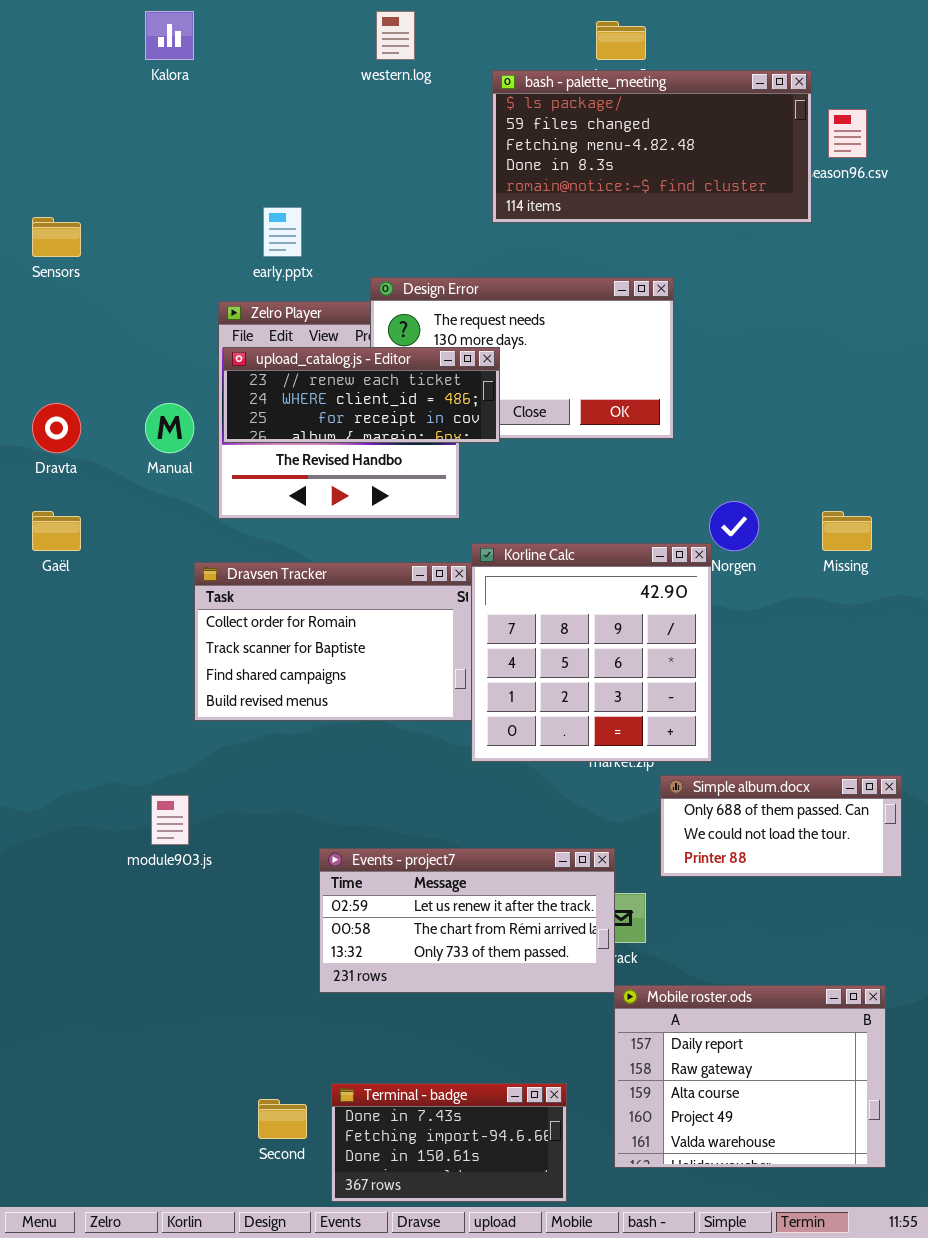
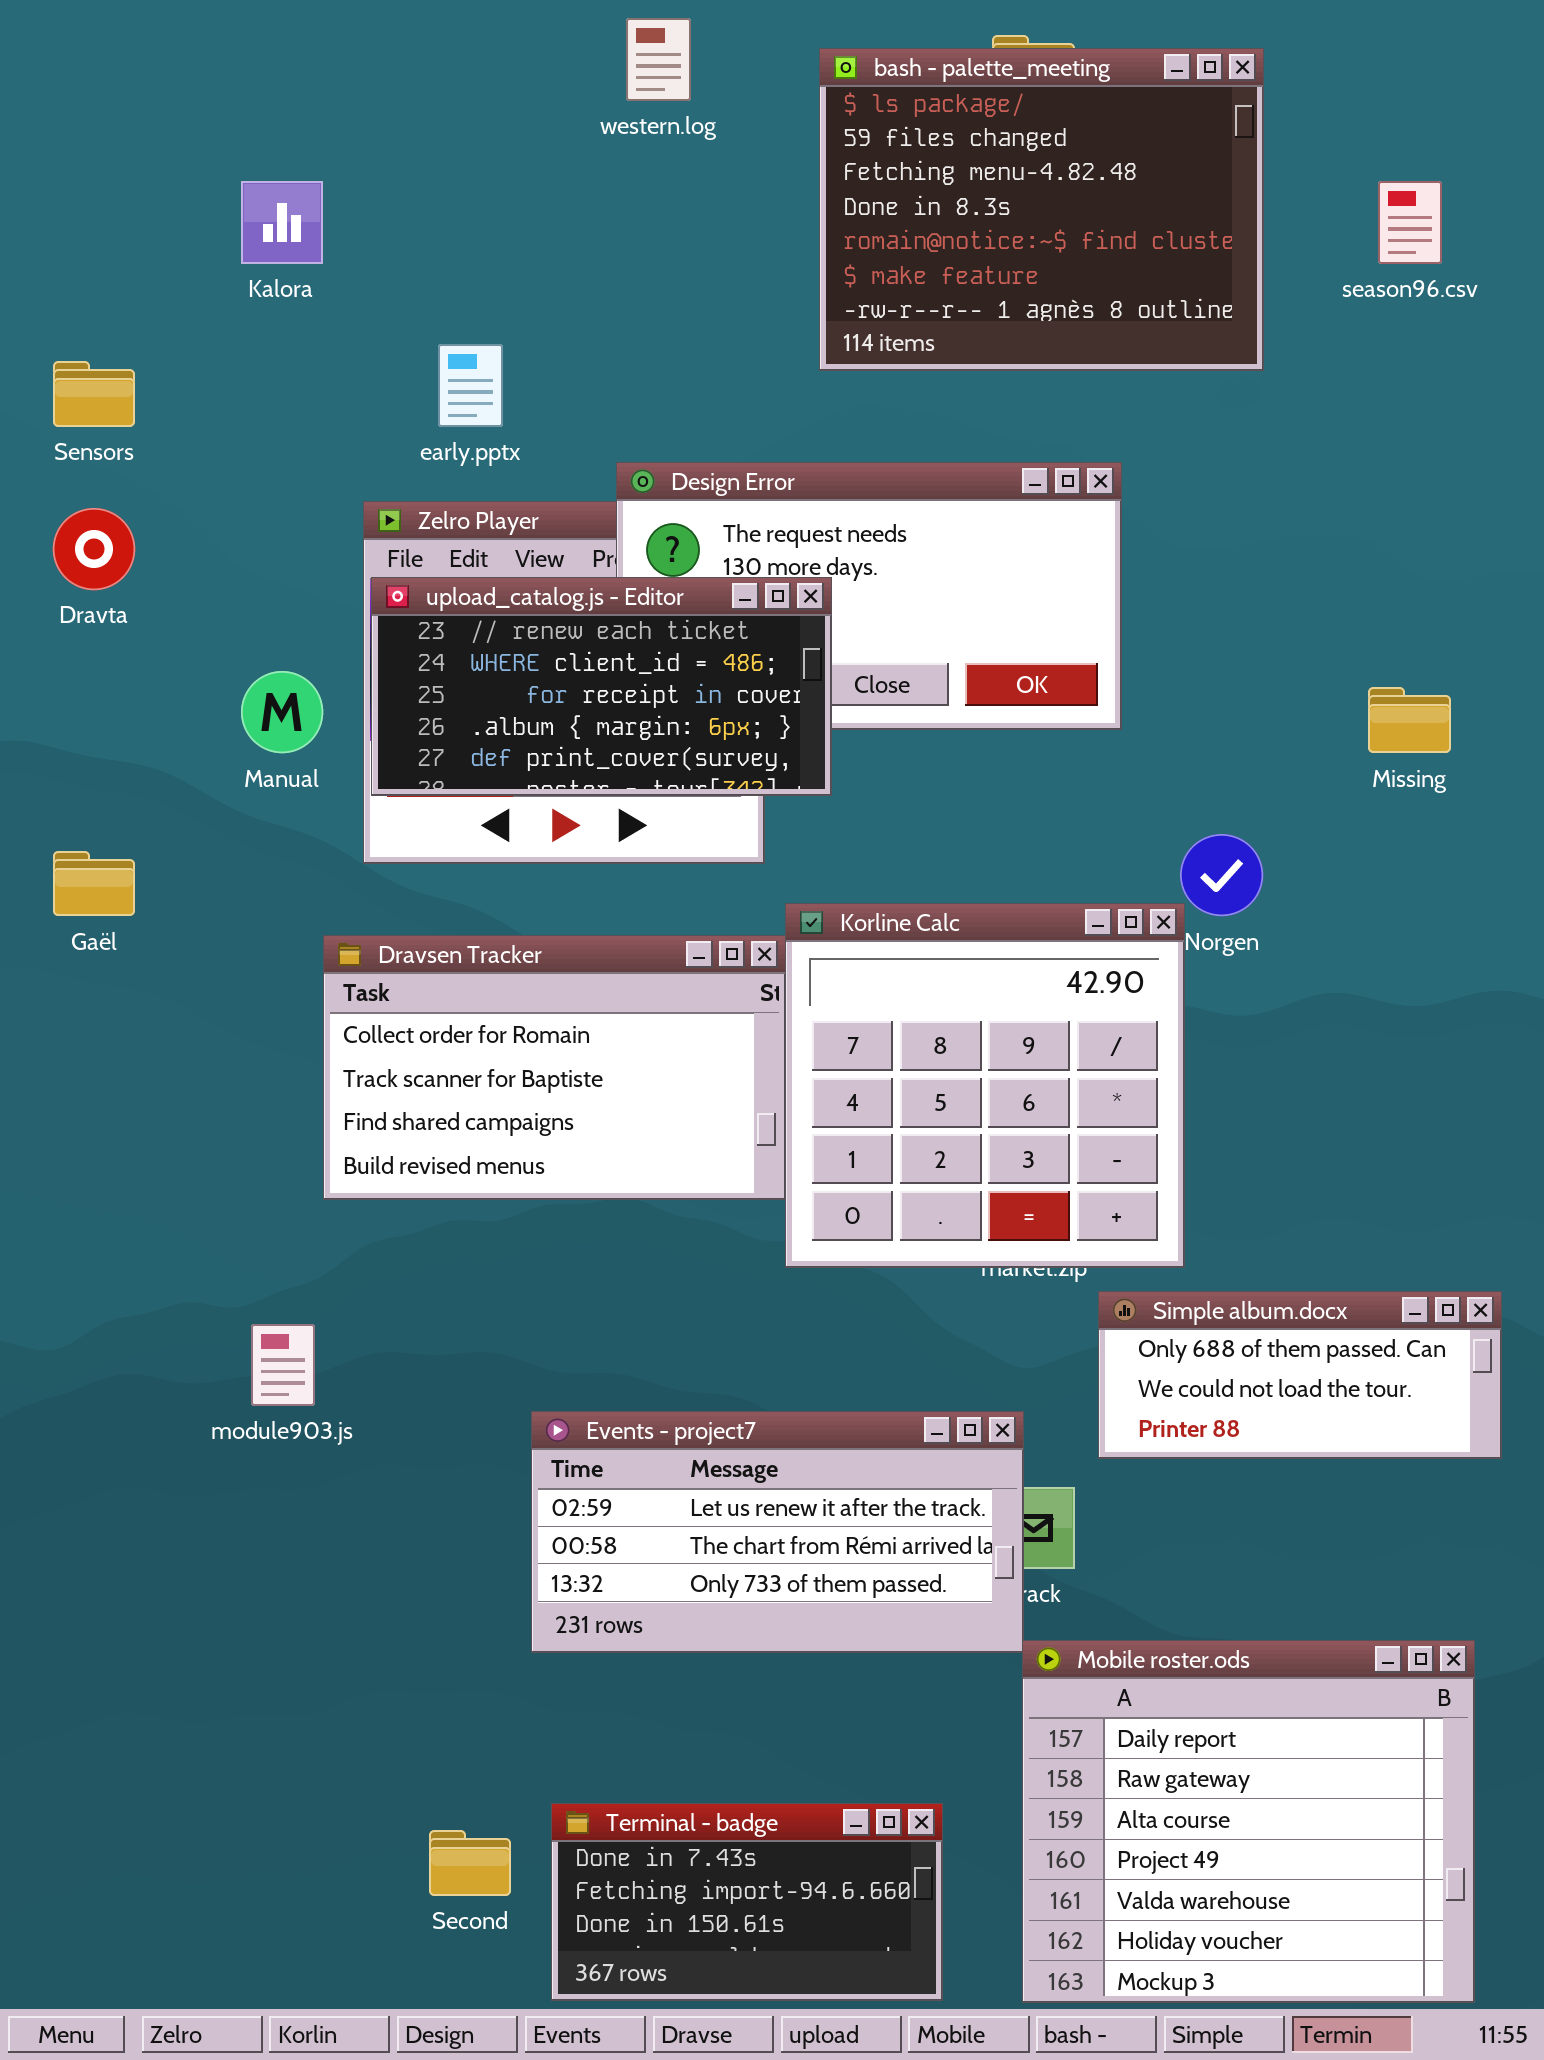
Kalora: [145,11,194,60] -> [241,181,323,264], moved
bash - palette_meeting: [492,70,812,223] -> [819,48,1264,371], resized
upload_catalog.js - Editor: [223,347,500,443] -> [371,577,832,796], resized
Dravta: [32,403,81,453] -> [53,508,135,590], moved
Missing: [822,511,872,551] -> [1368,687,1451,753], moved
Mobile roster.ods: [614,985,886,1168] -> [1022,1640,1475,2003], resized

